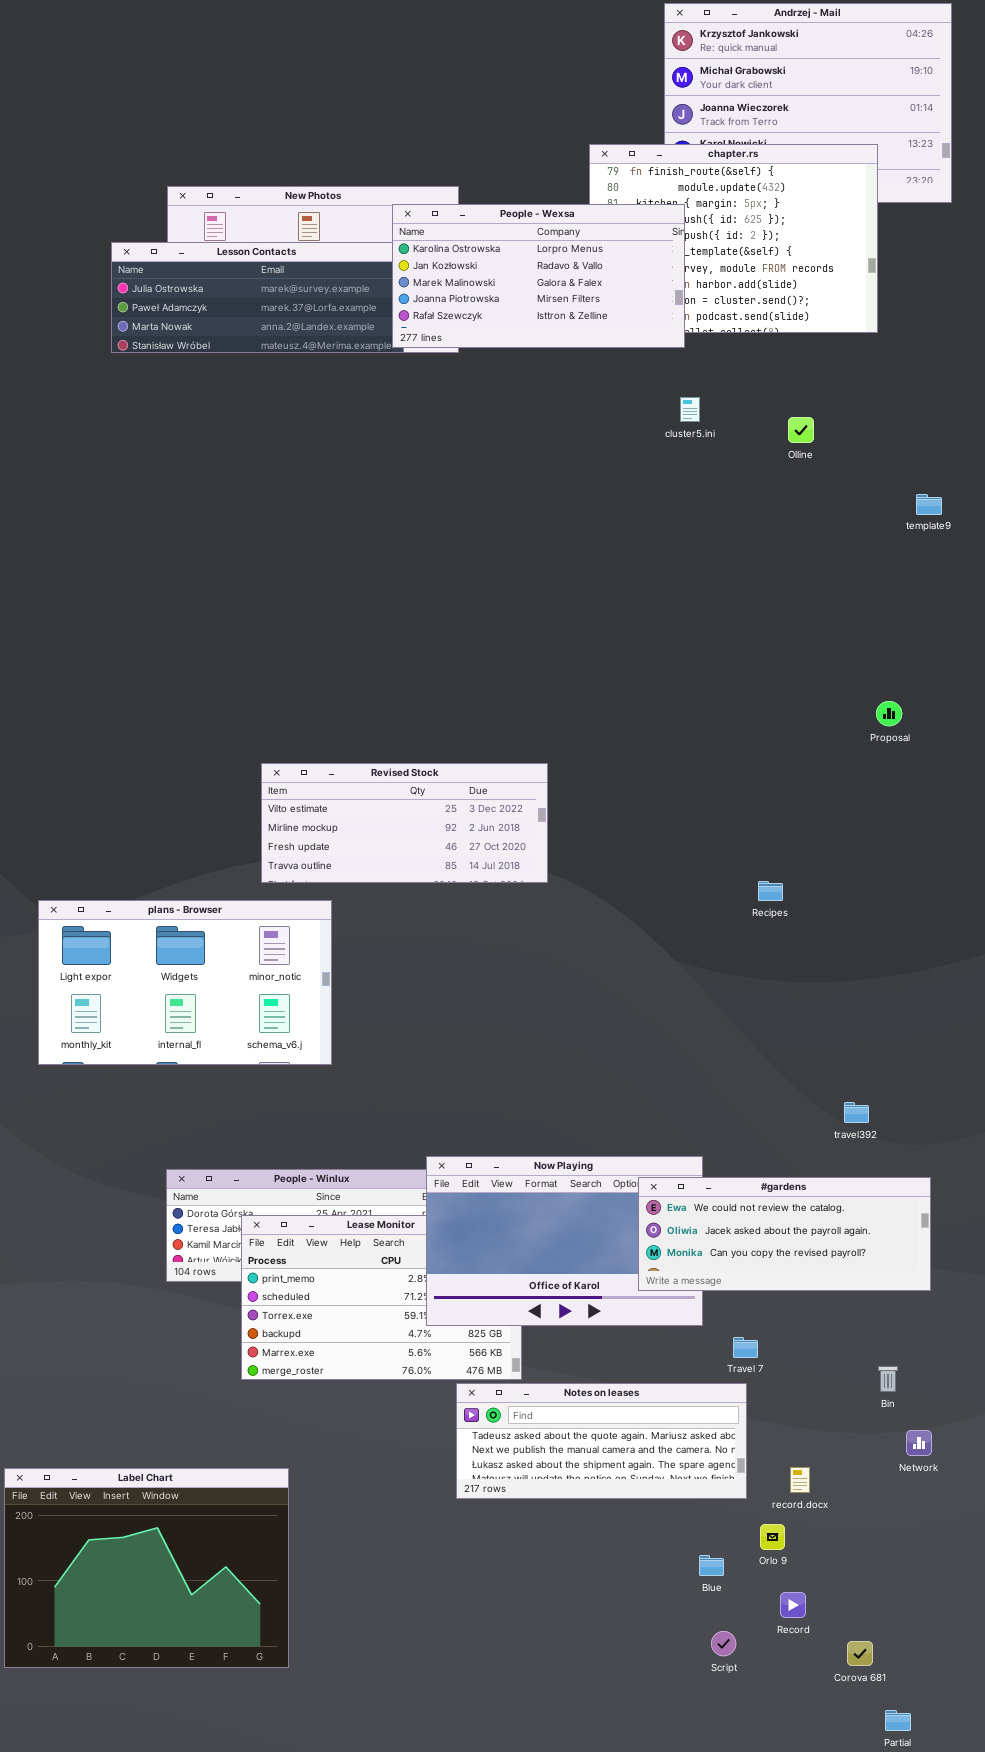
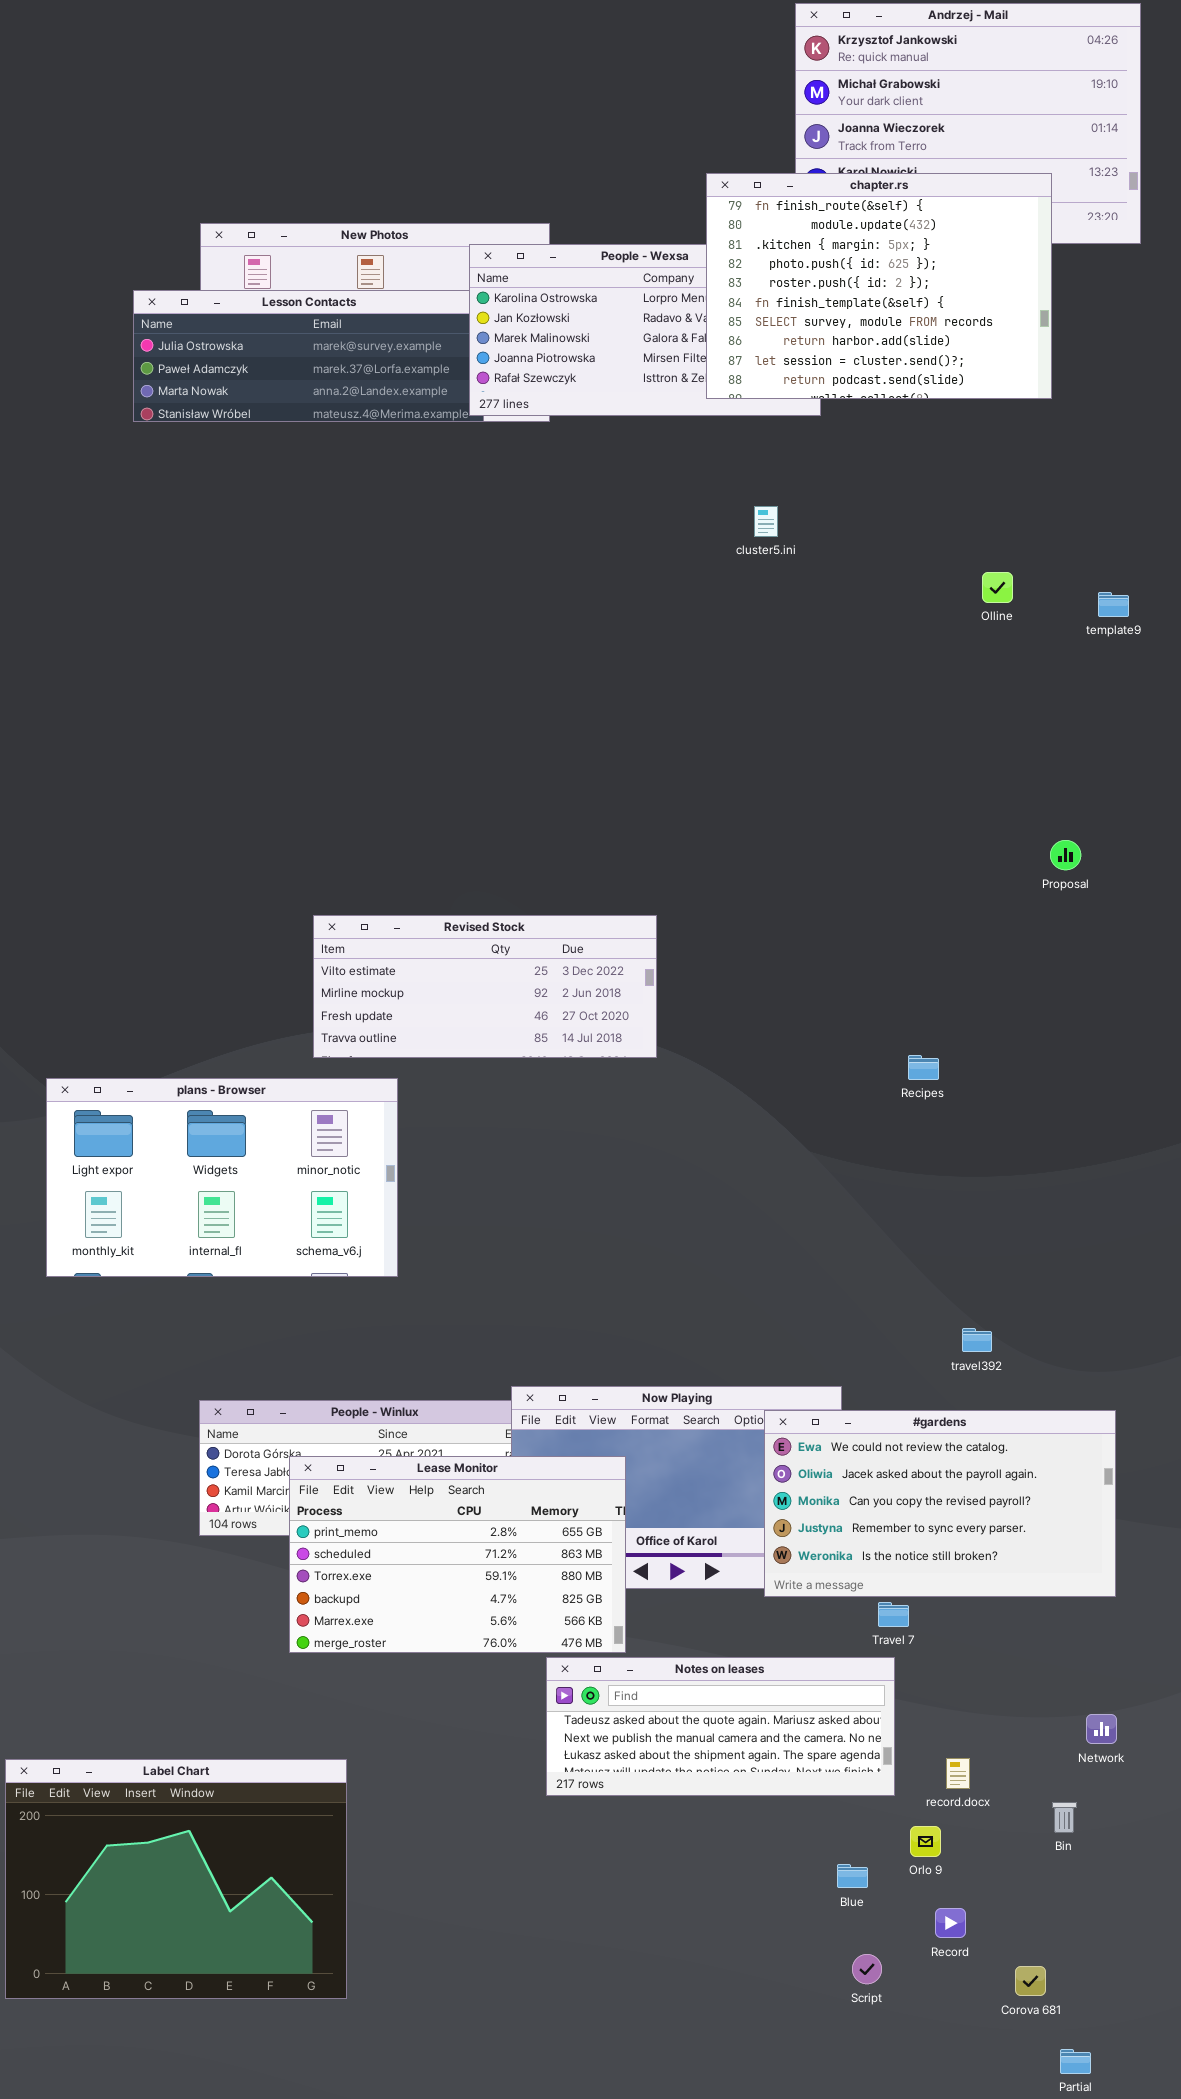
chapter.rs: [589,144,878,333] -> [706,173,1052,399], raised
cluster5.ini: [680,397,700,422] -> [754,506,778,537], moved
Olline: [788,417,814,443] -> [982,572,1013,603], moved
travel392: [844,1102,869,1123] -> [962,1328,992,1352], moved
#gardens: [638,1177,931,1291] -> [764,1410,1116,1597], resized
Lease Monitor: [241,1215,522,1380] -> [289,1456,626,1653], raised
Bin: [878,1366,898,1392] -> [1052,1802,1077,1833], moved

